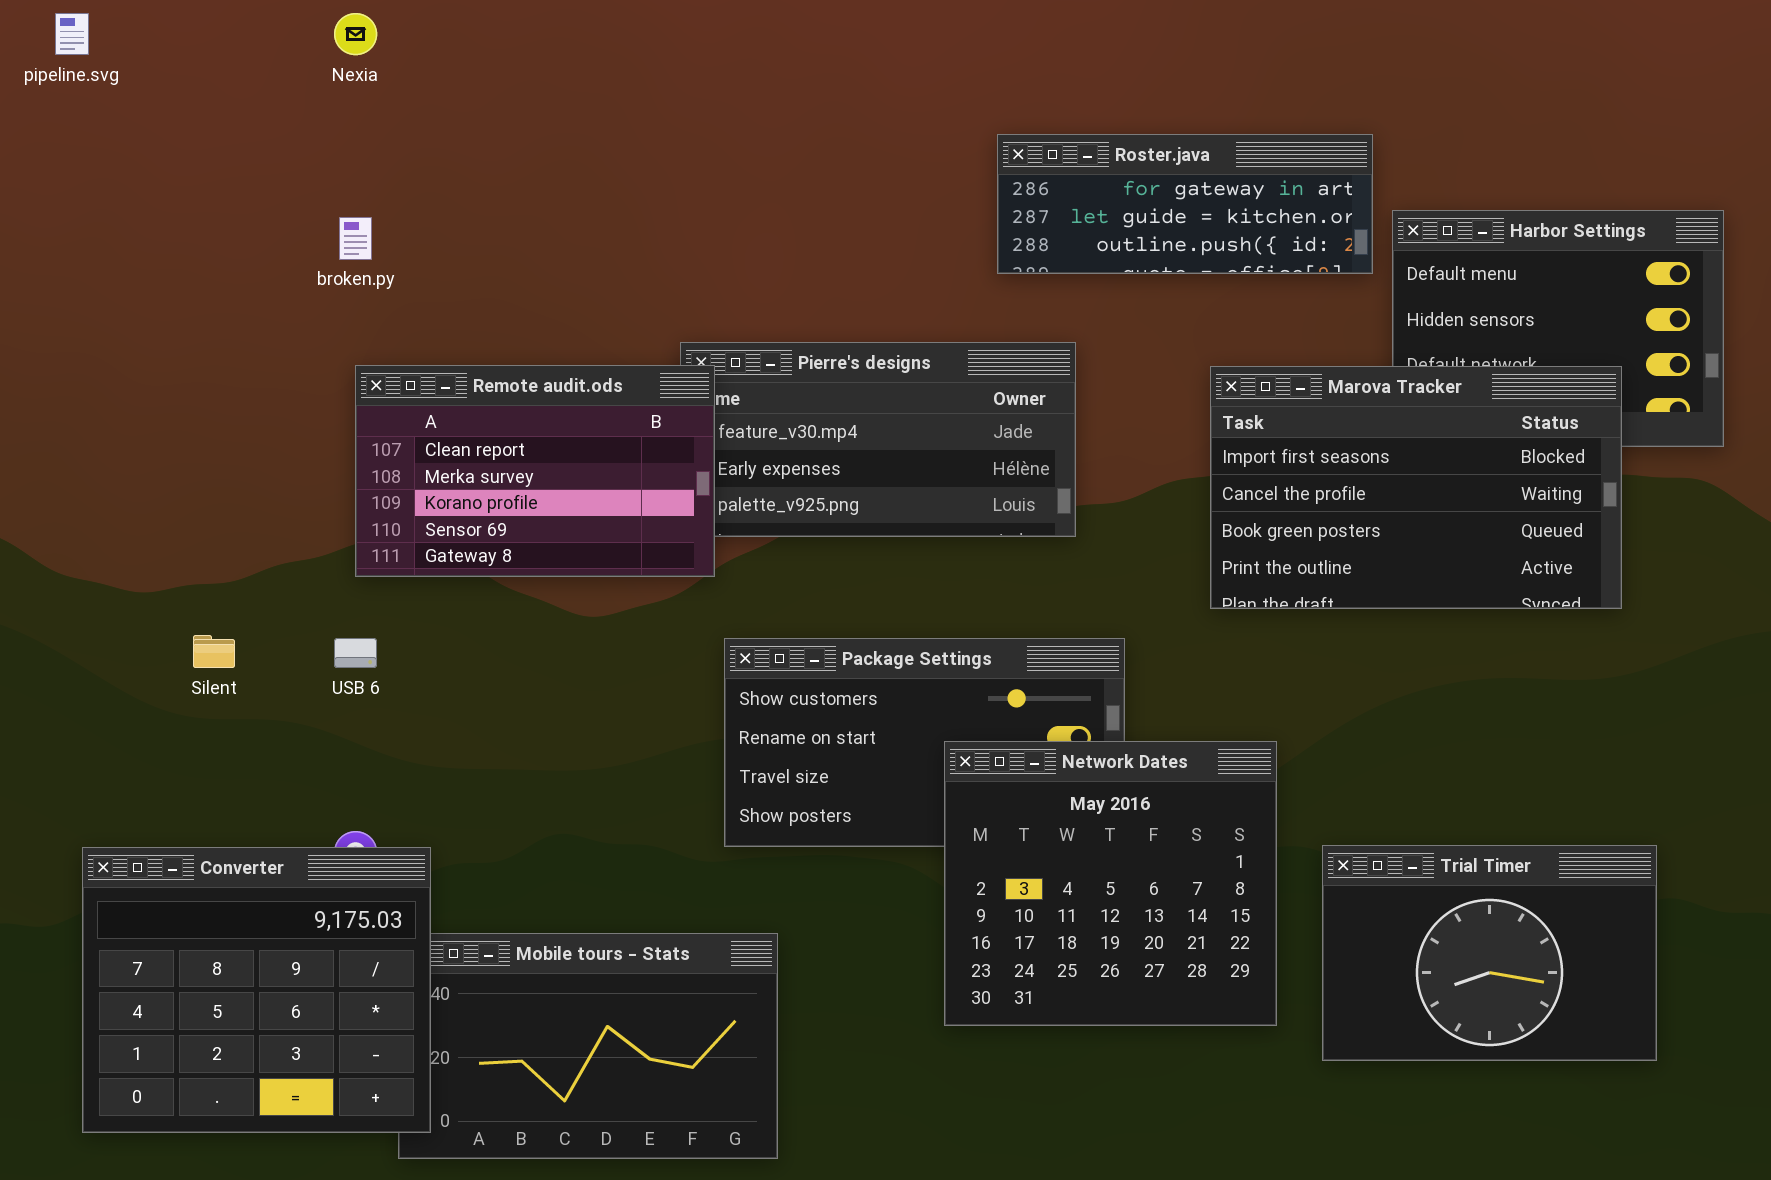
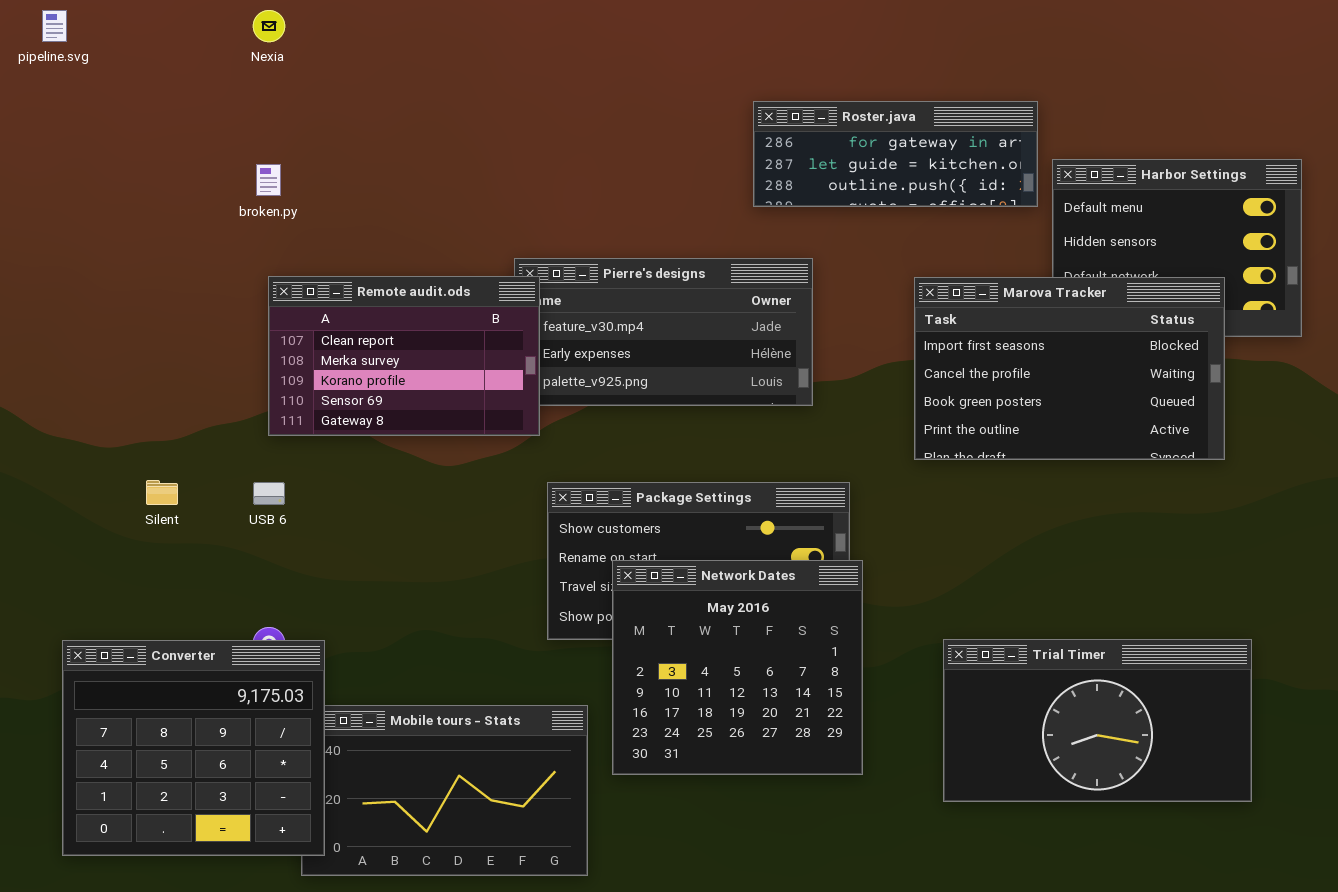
Network Dates: [944,741,1277,1026] -> [612,560,863,775], moved
Trial Timer: [1322,845,1657,1061] -> [943,639,1252,802], resized

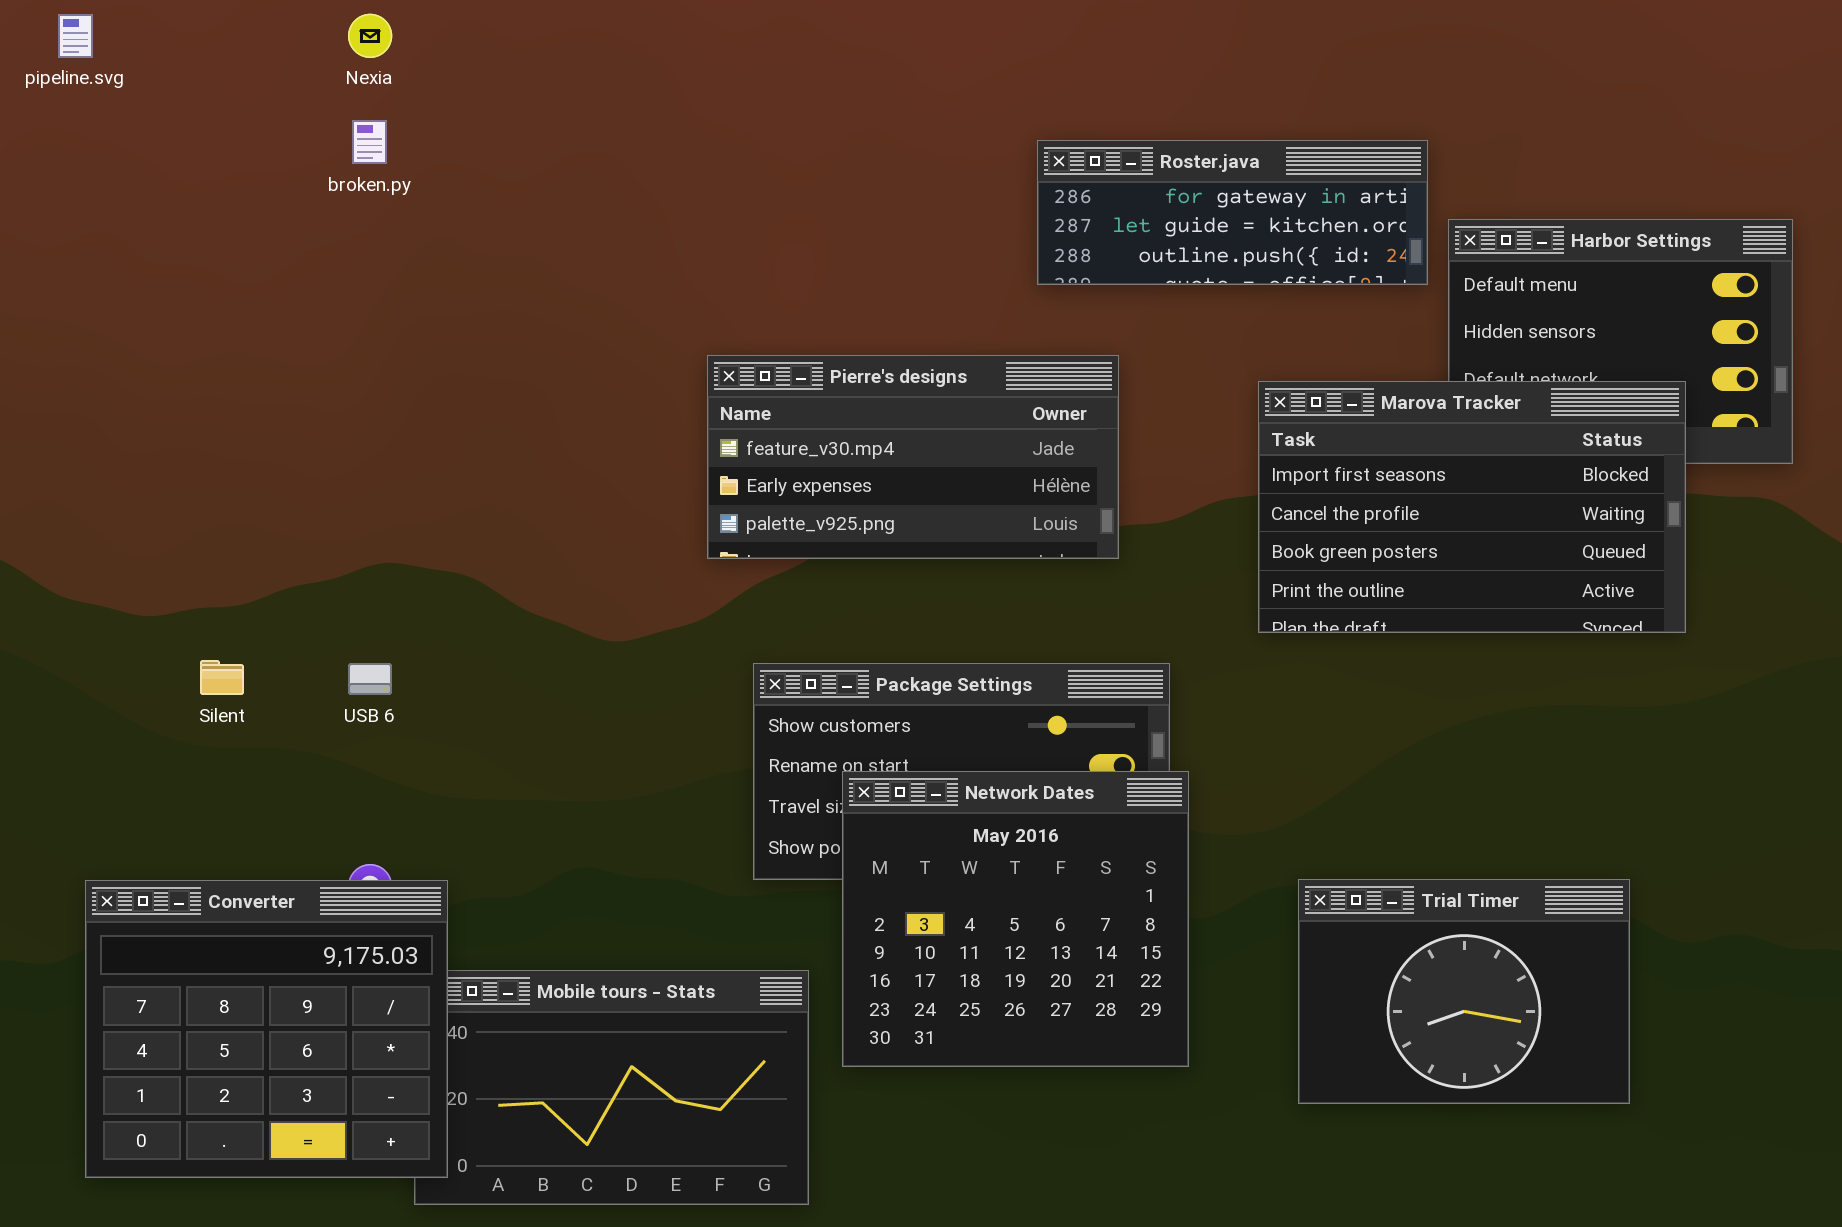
broken.py: [256,164,281,196] -> [352,120,387,164], moved
Remote audit.ods: [268,276,540,436] -> none, closed
Trial Timer: [943,639,1252,802] -> [1298,879,1630,1104], resized

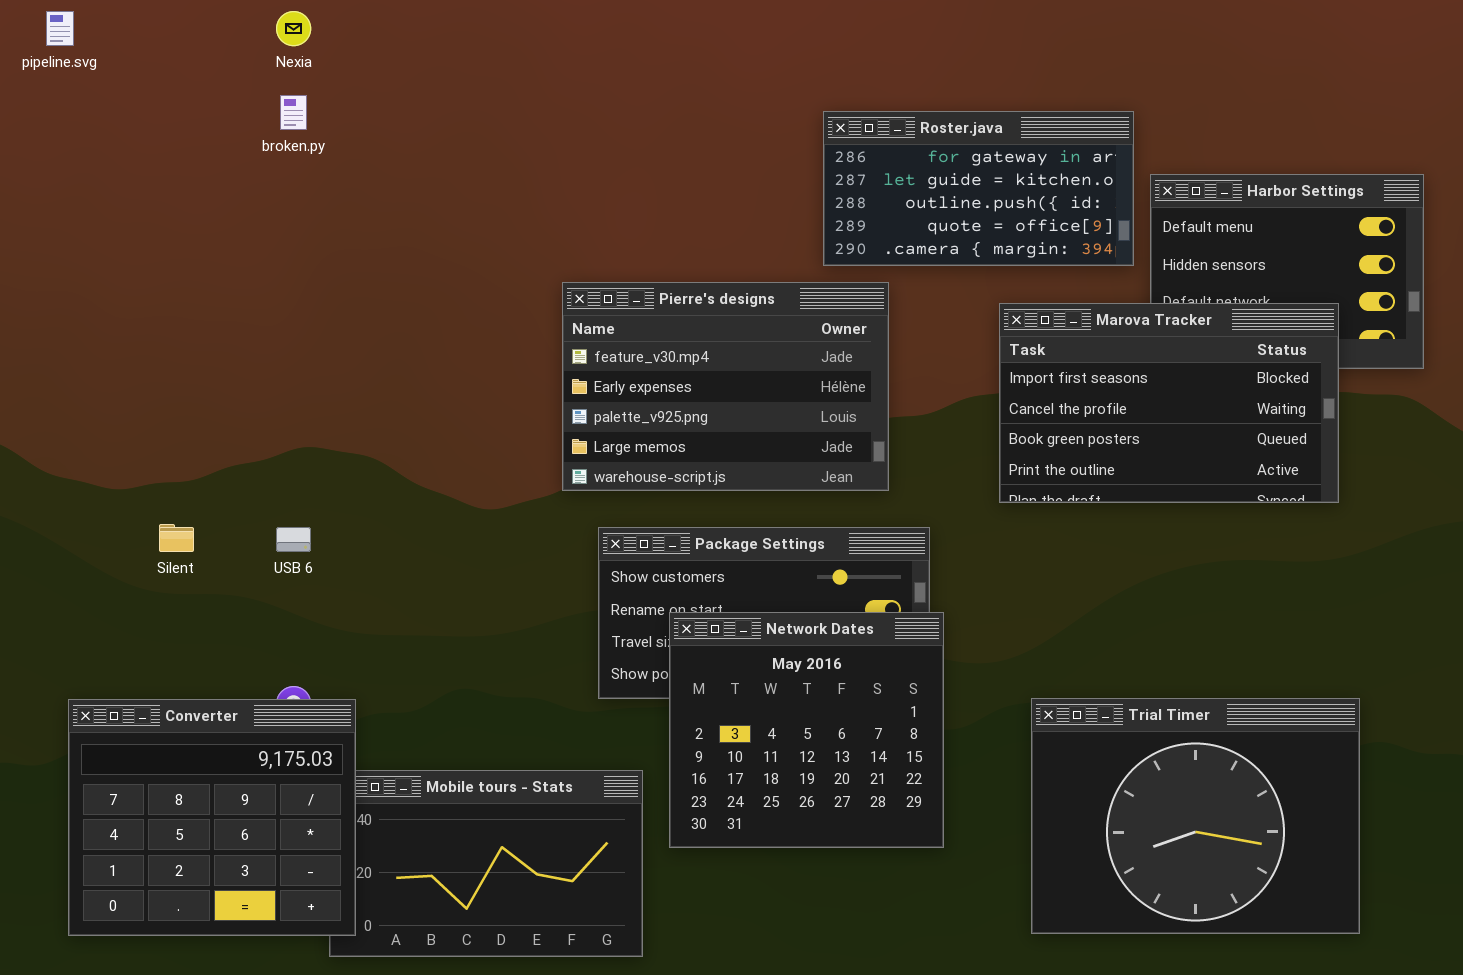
Roster.java: [1037,140,1428,285] -> [823,111,1134,266], resized
Pierre's designs: [707,355,1119,559] -> [562,282,889,491], resized
Trial Timer: [1298,879,1630,1104] -> [1031,698,1360,934], resized

